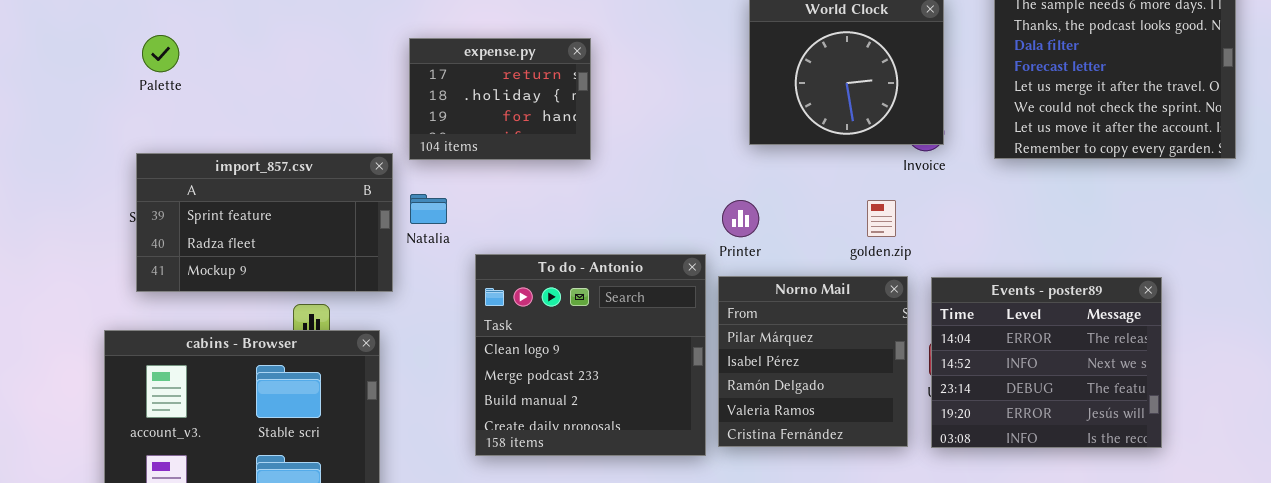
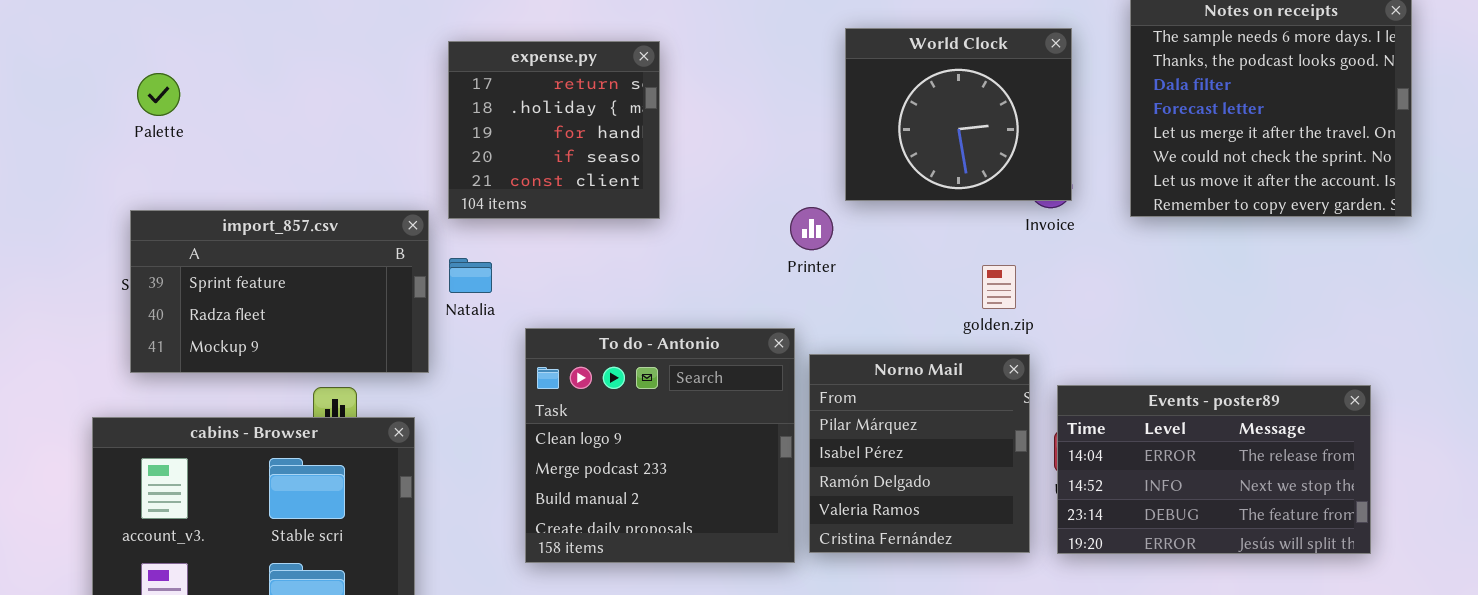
expense.py: [409,38,591,160] -> [448,41,660,219], resized
Printer: [722,200,759,237] -> [790,207,833,250], moved
Events - poster89: [931,277,1162,448] -> [1057,385,1371,554], resized

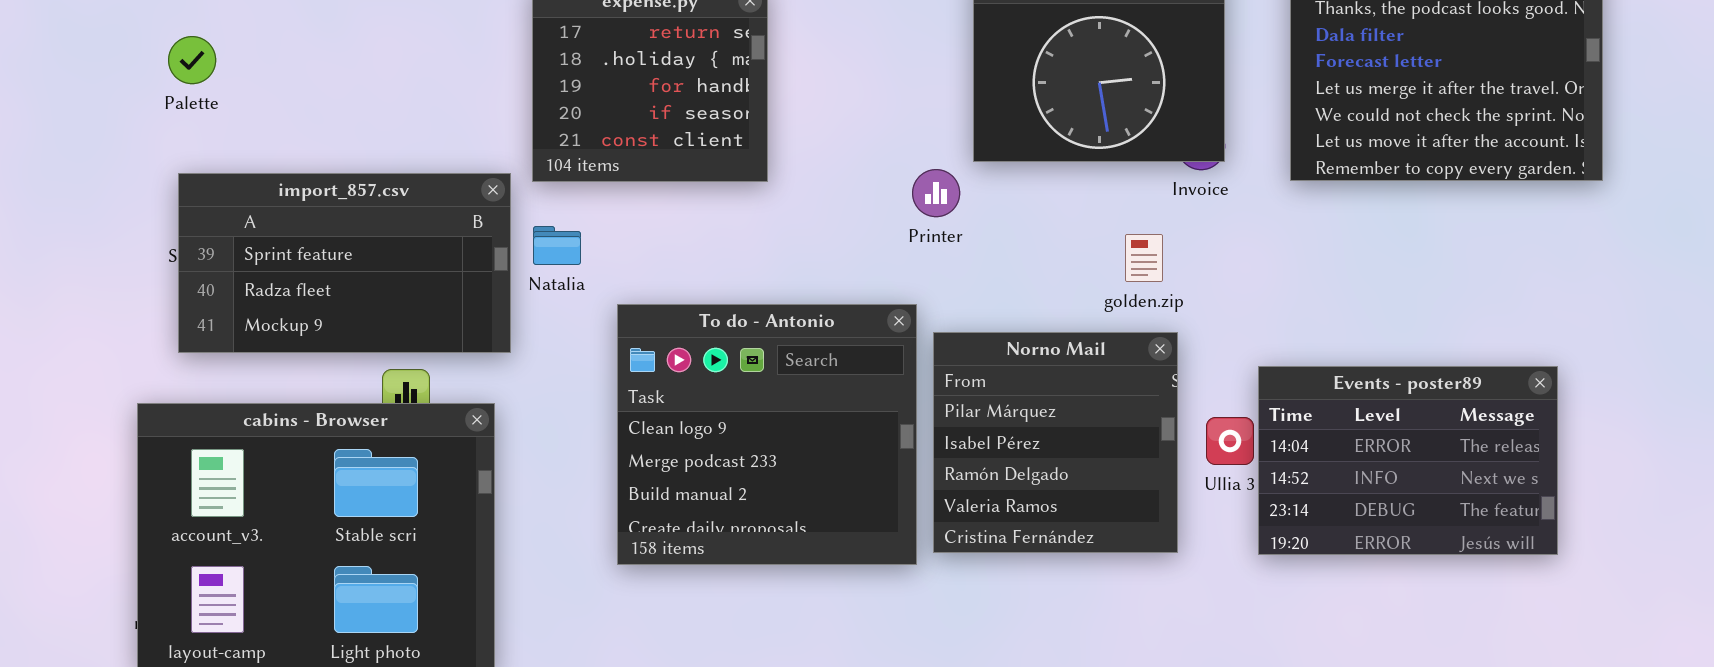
Palette: [137,73,180,116] -> [168,36,216,84], moved
Events - poster89: [1057,385,1371,554] -> [1258,366,1558,555], resized

